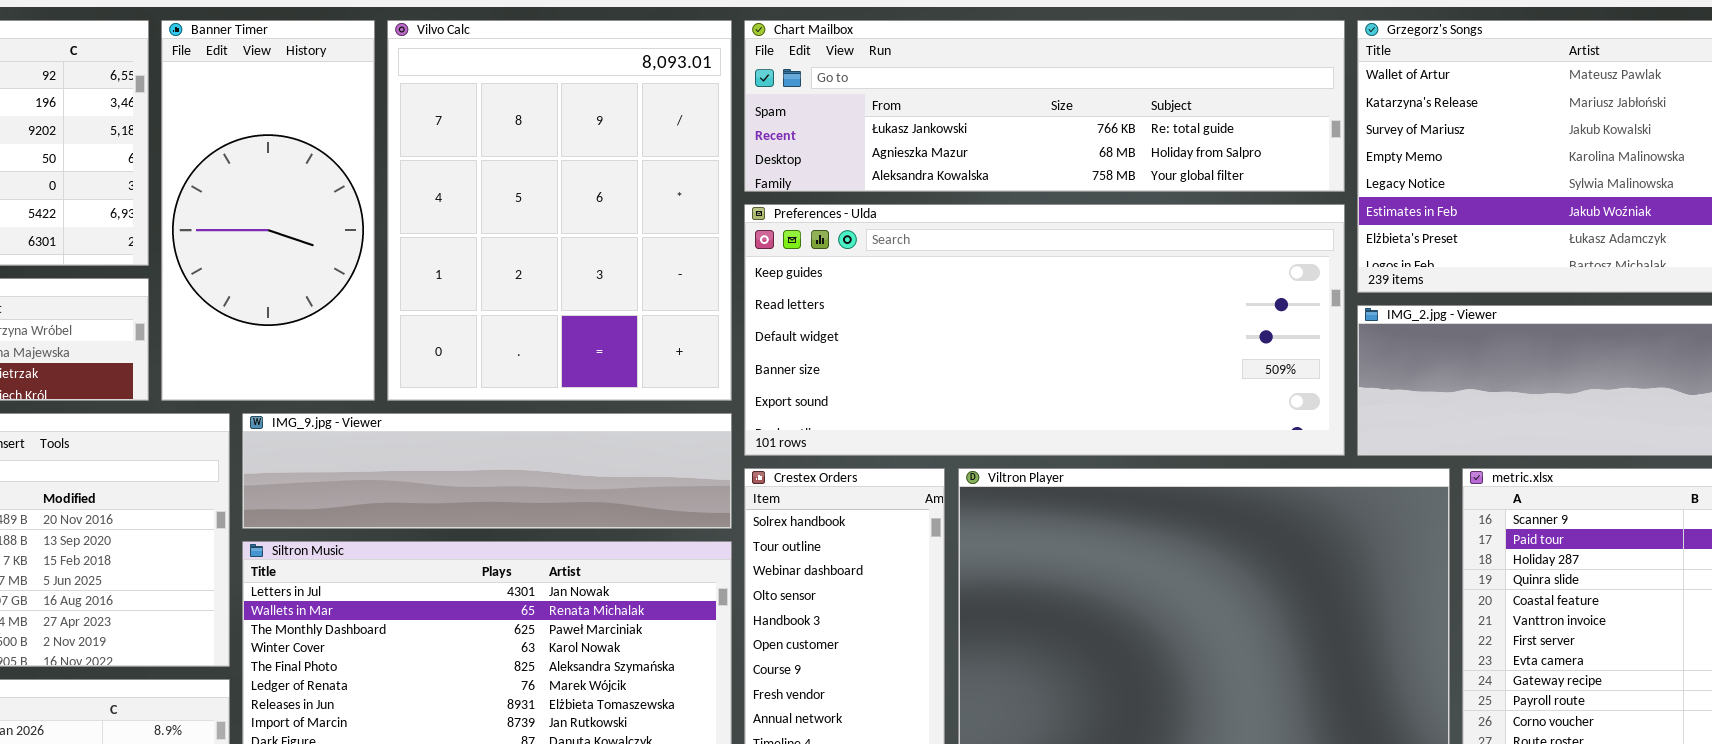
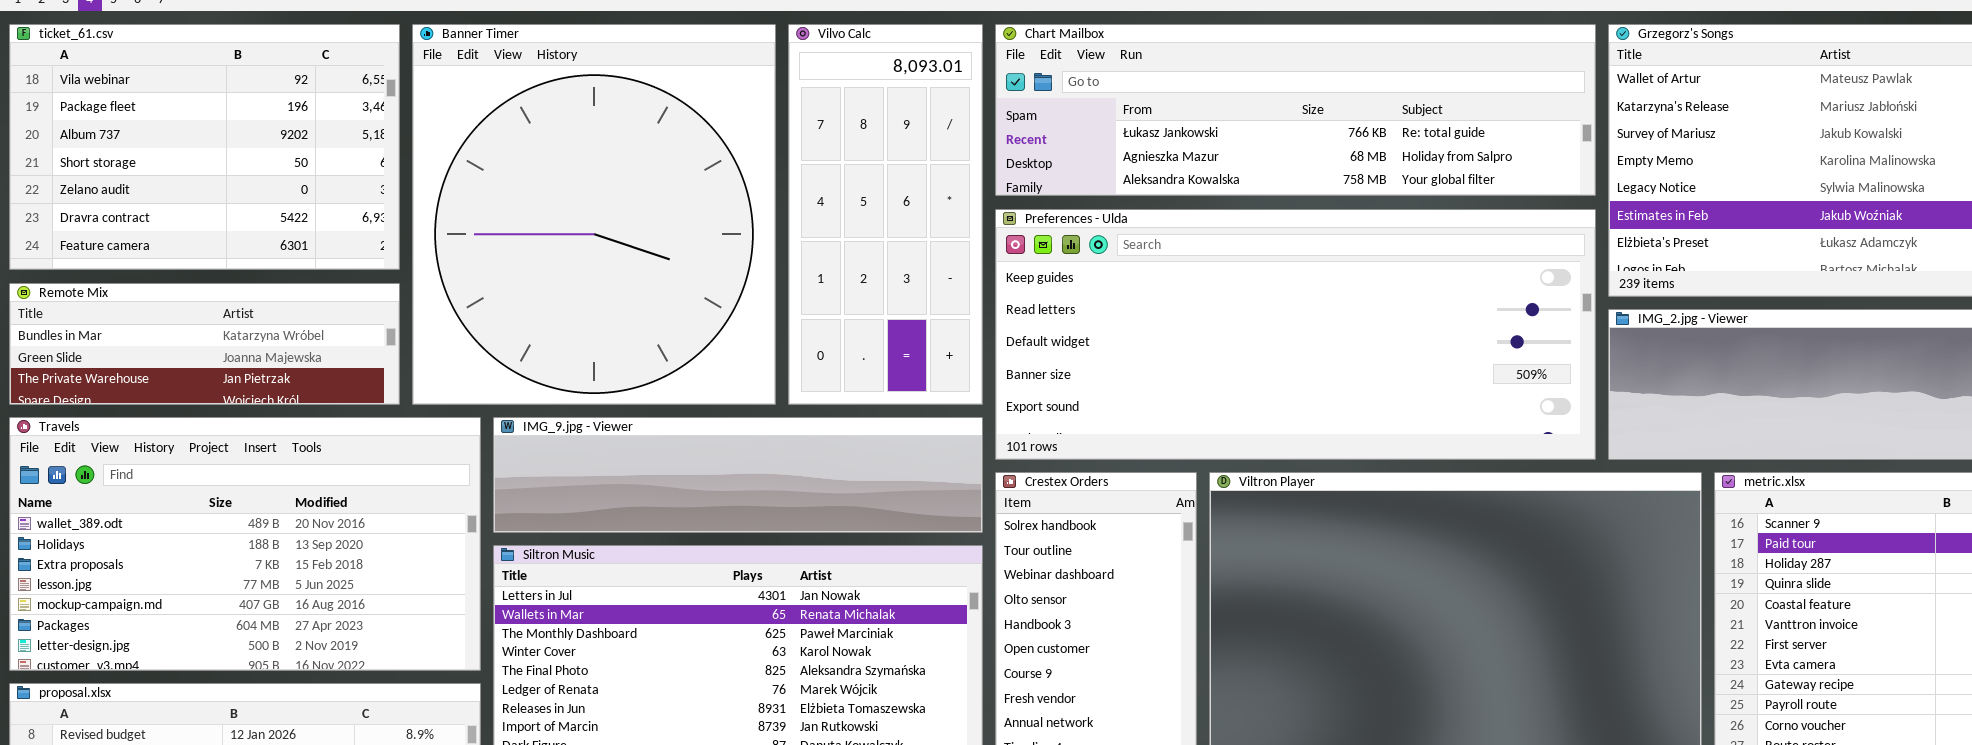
Banner Timer: [161,20,375,401] -> [412,24,776,405], resized
Vilvo Calc: [387,20,732,401] -> [788,24,983,405], resized

